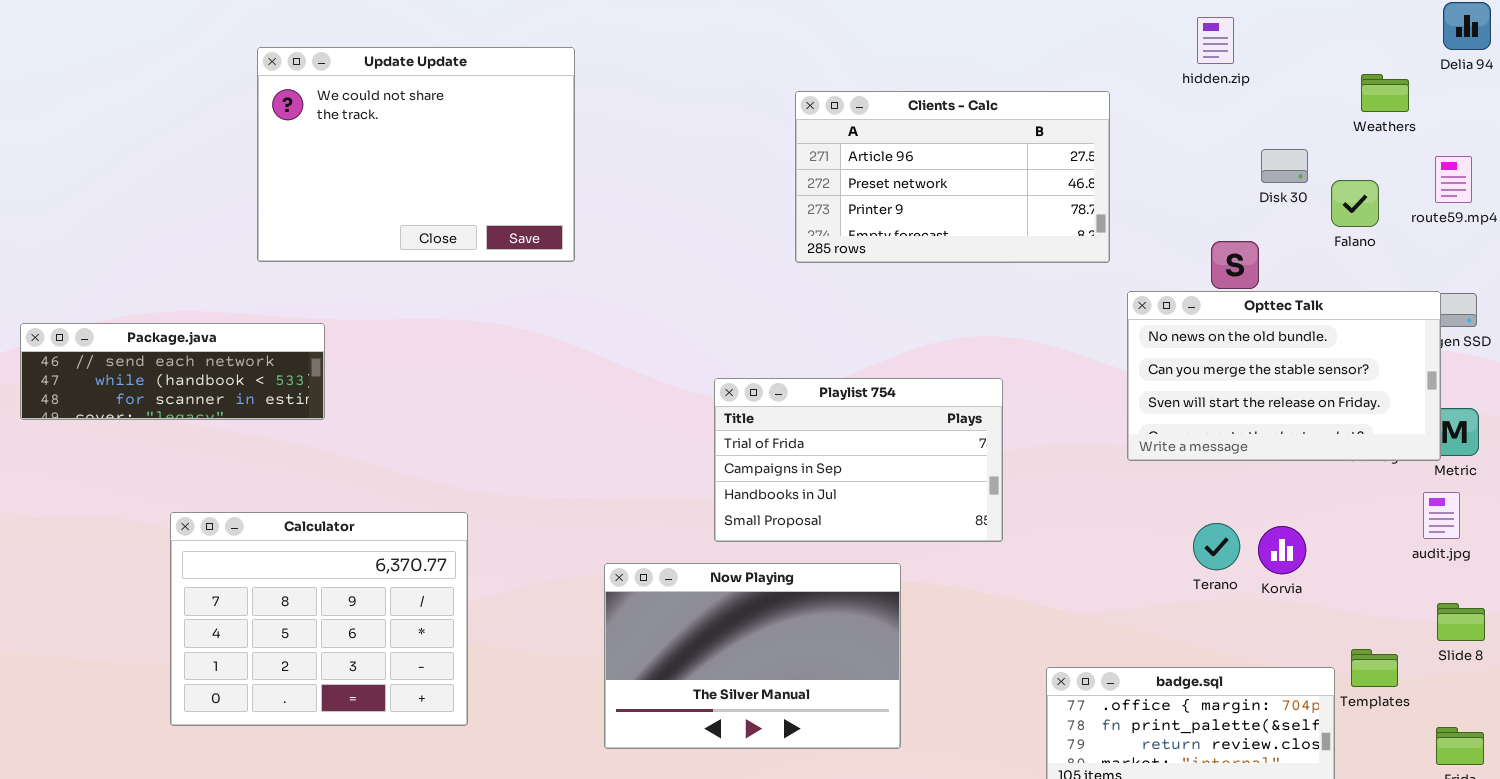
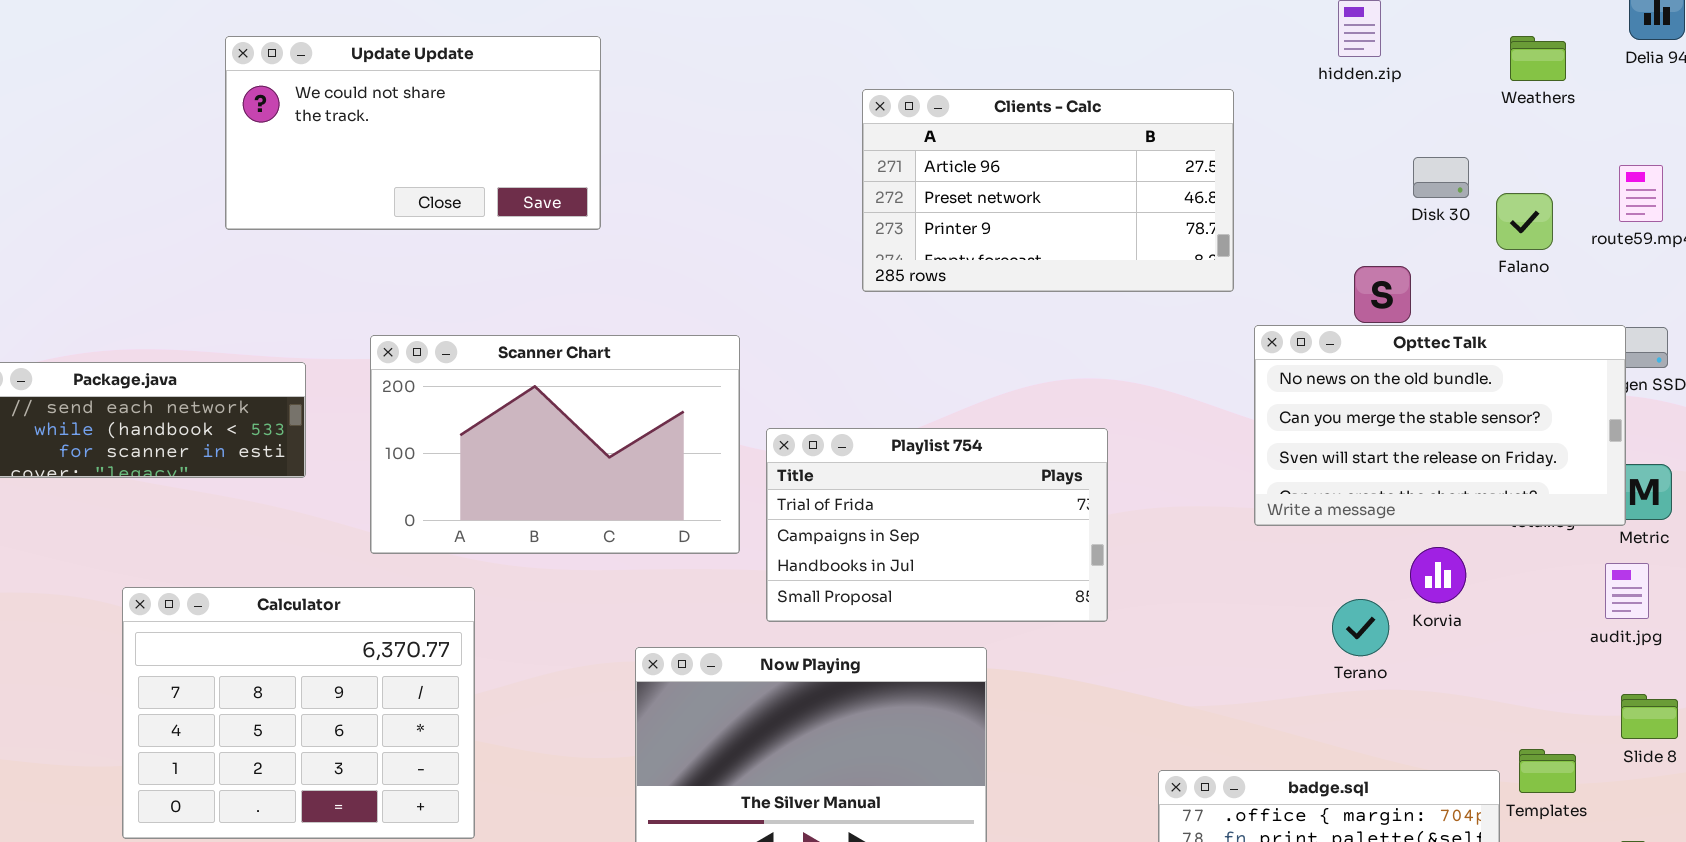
Update Update: [257,47,575,262] -> [225,36,601,230], resized
Weathers: [1361,74,1409,112] -> [1510,36,1566,81], moved
Scanner Chart: none -> [370,335,740,554], opened
Korvia: [1258,526,1306,574] -> [1410,547,1466,603], moved

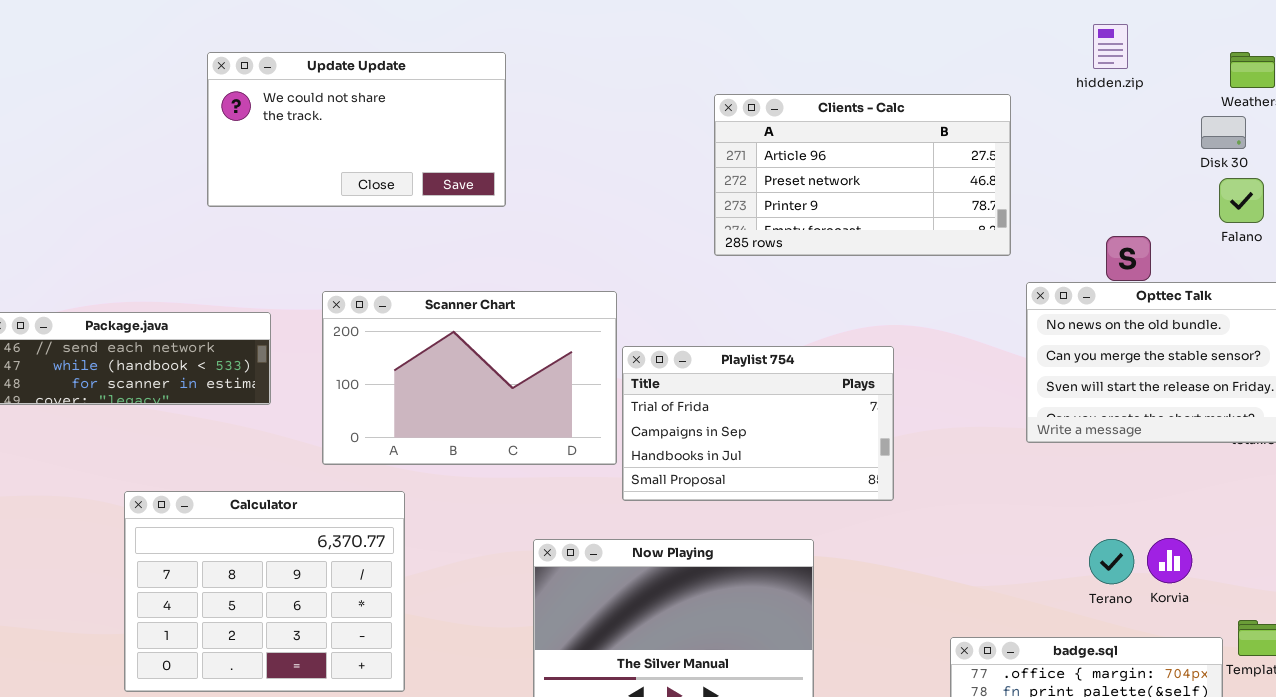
Disk 30: [1413,157,1469,198] -> [1201,116,1246,149], moved
Playlist 754: [766,428,1108,622] -> [622,346,894,501], moved
Korvia: [1410,547,1466,603] -> [1147,538,1192,583], moved
Terano: [1332,599,1389,656] -> [1089,539,1134,584], moved

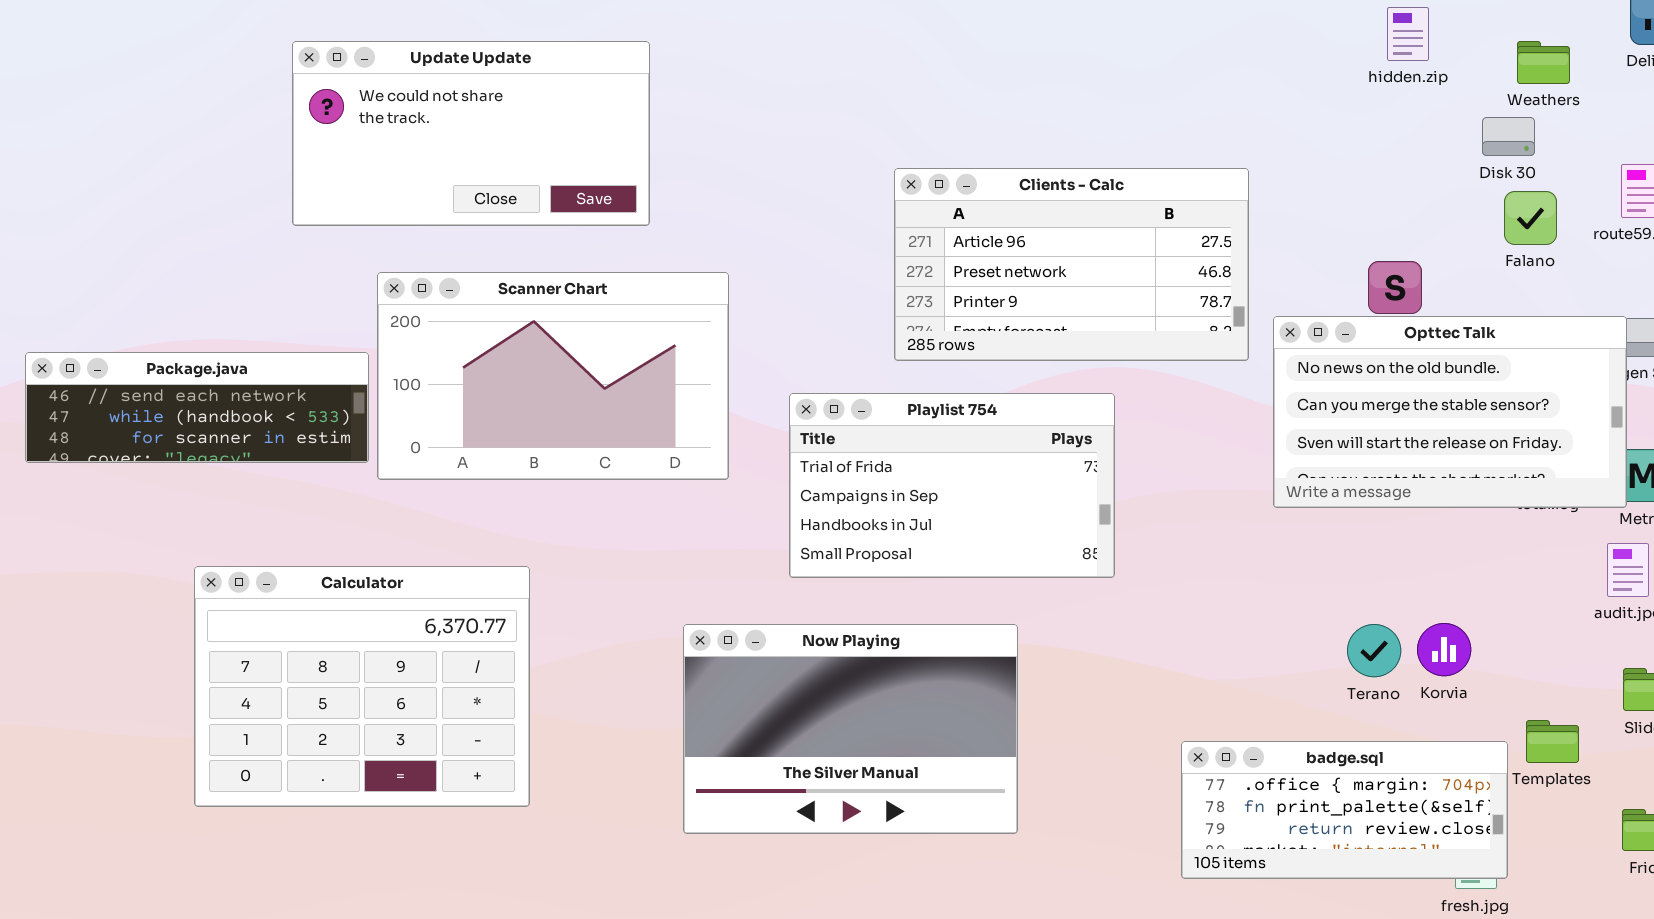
hidden.zip: [1093,24,1128,69] -> [1387,7,1429,61], moved
Clients - Calc: [714,94,1011,256] -> [894,168,1249,361], moved
Scanner Chart: [322,291,617,465] -> [377,272,729,480], moved

